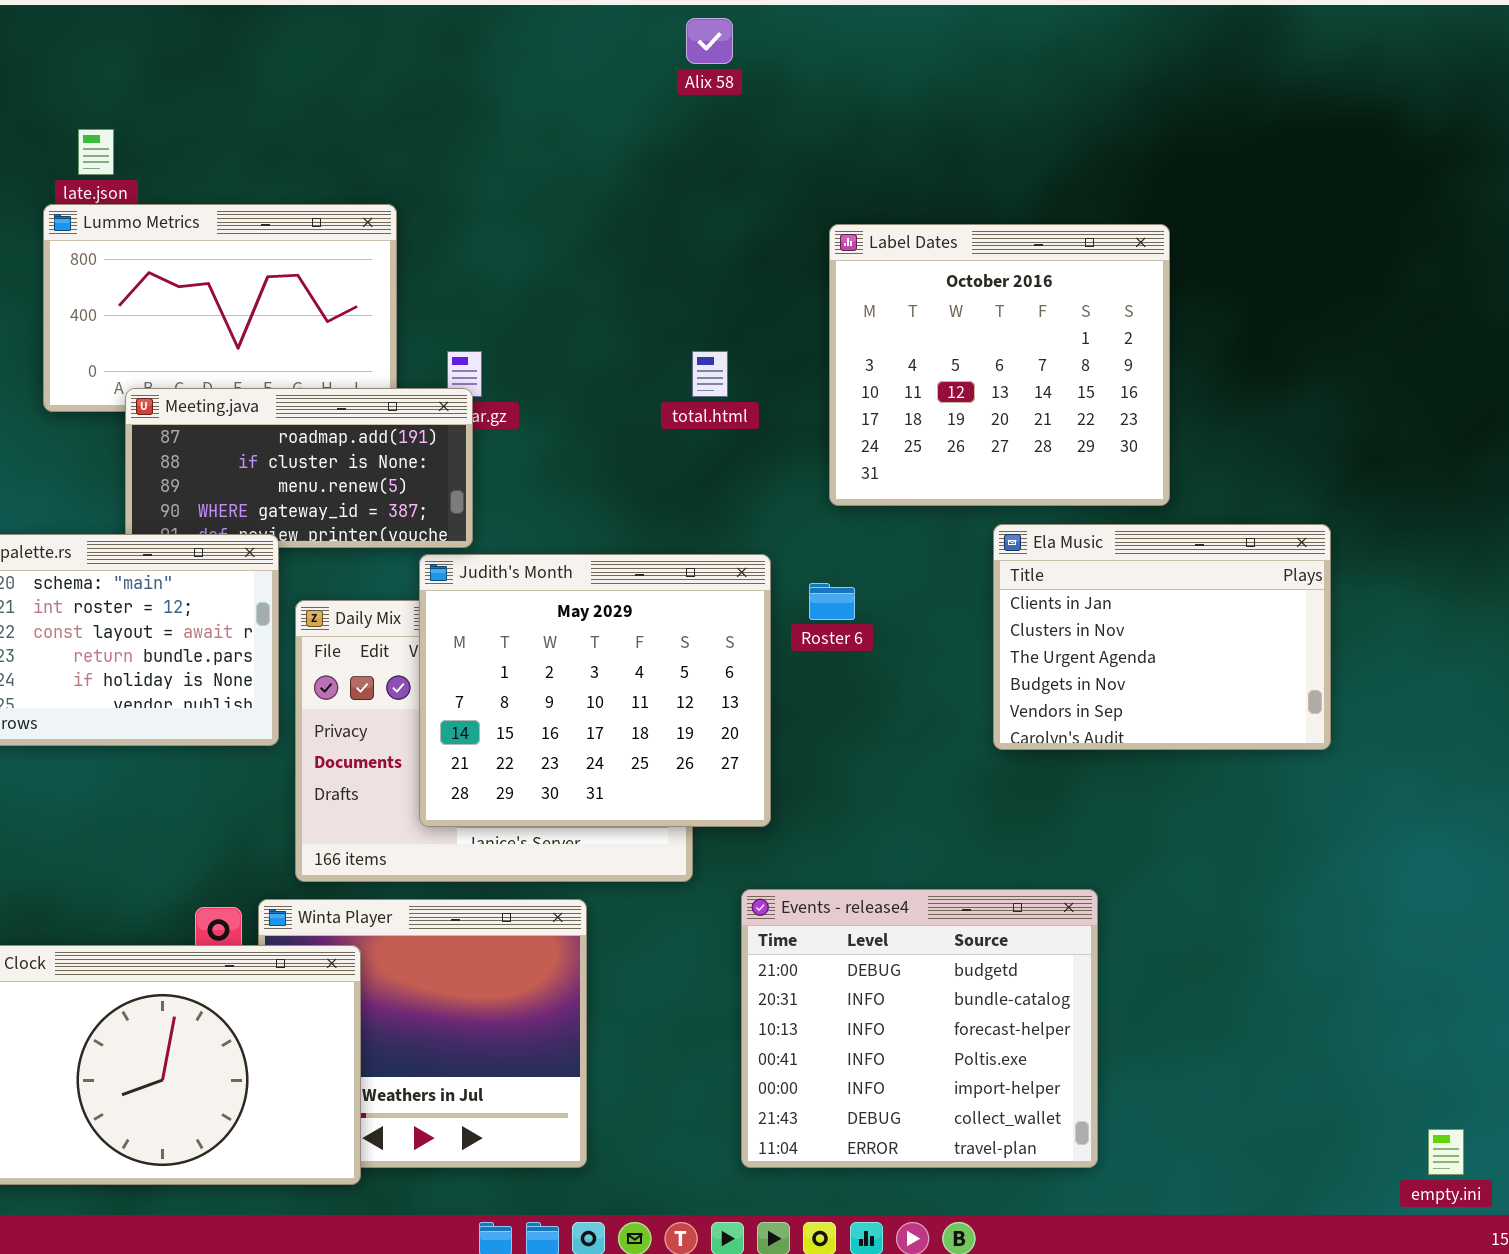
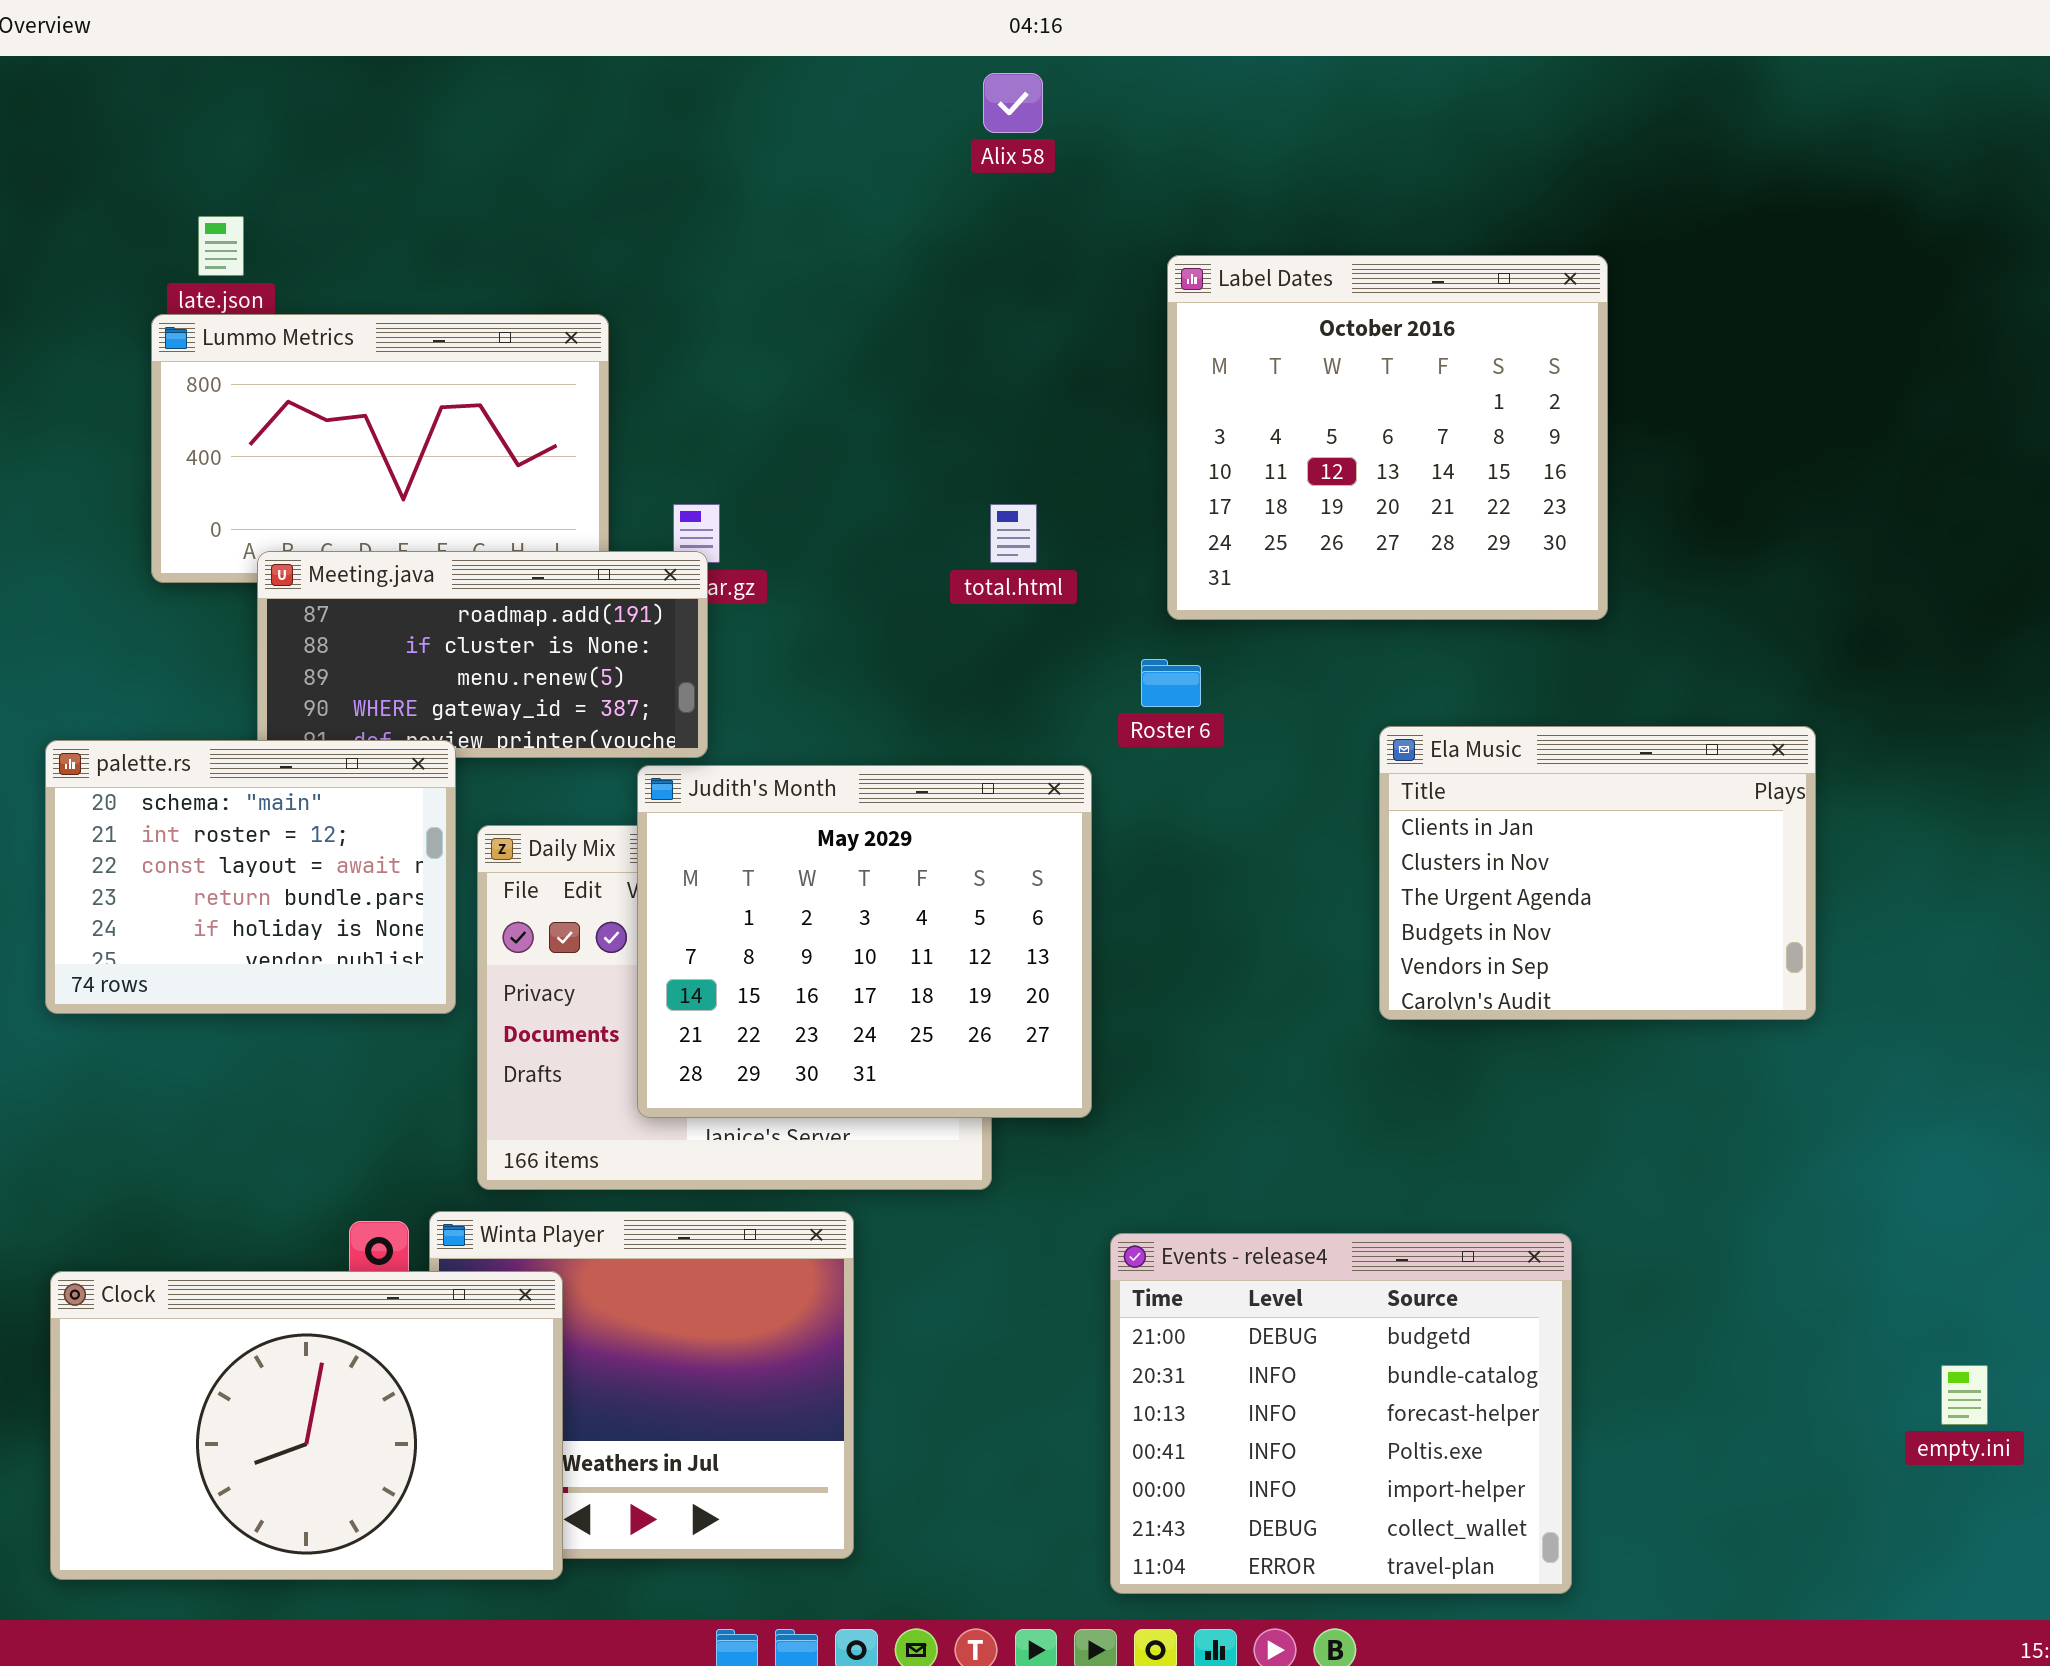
Label Dates: [829,224,1170,506] -> [1167,255,1608,620], moved
Roster 6: [809,583,855,620] -> [1141,659,1201,707], moved
Events - release4: [741,889,1098,1168] -> [1110,1233,1572,1594], moved
empty.ini: [1428,1129,1464,1175] -> [1941,1365,1988,1425], moved

